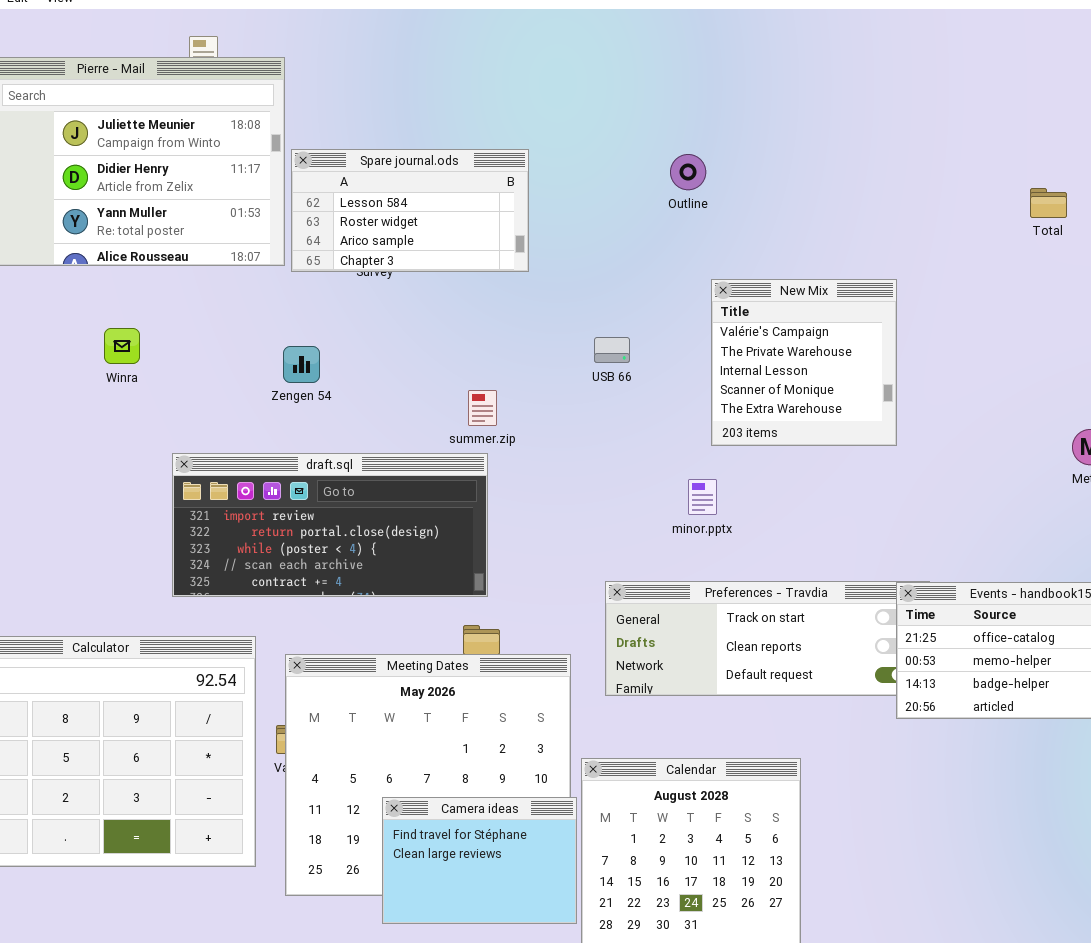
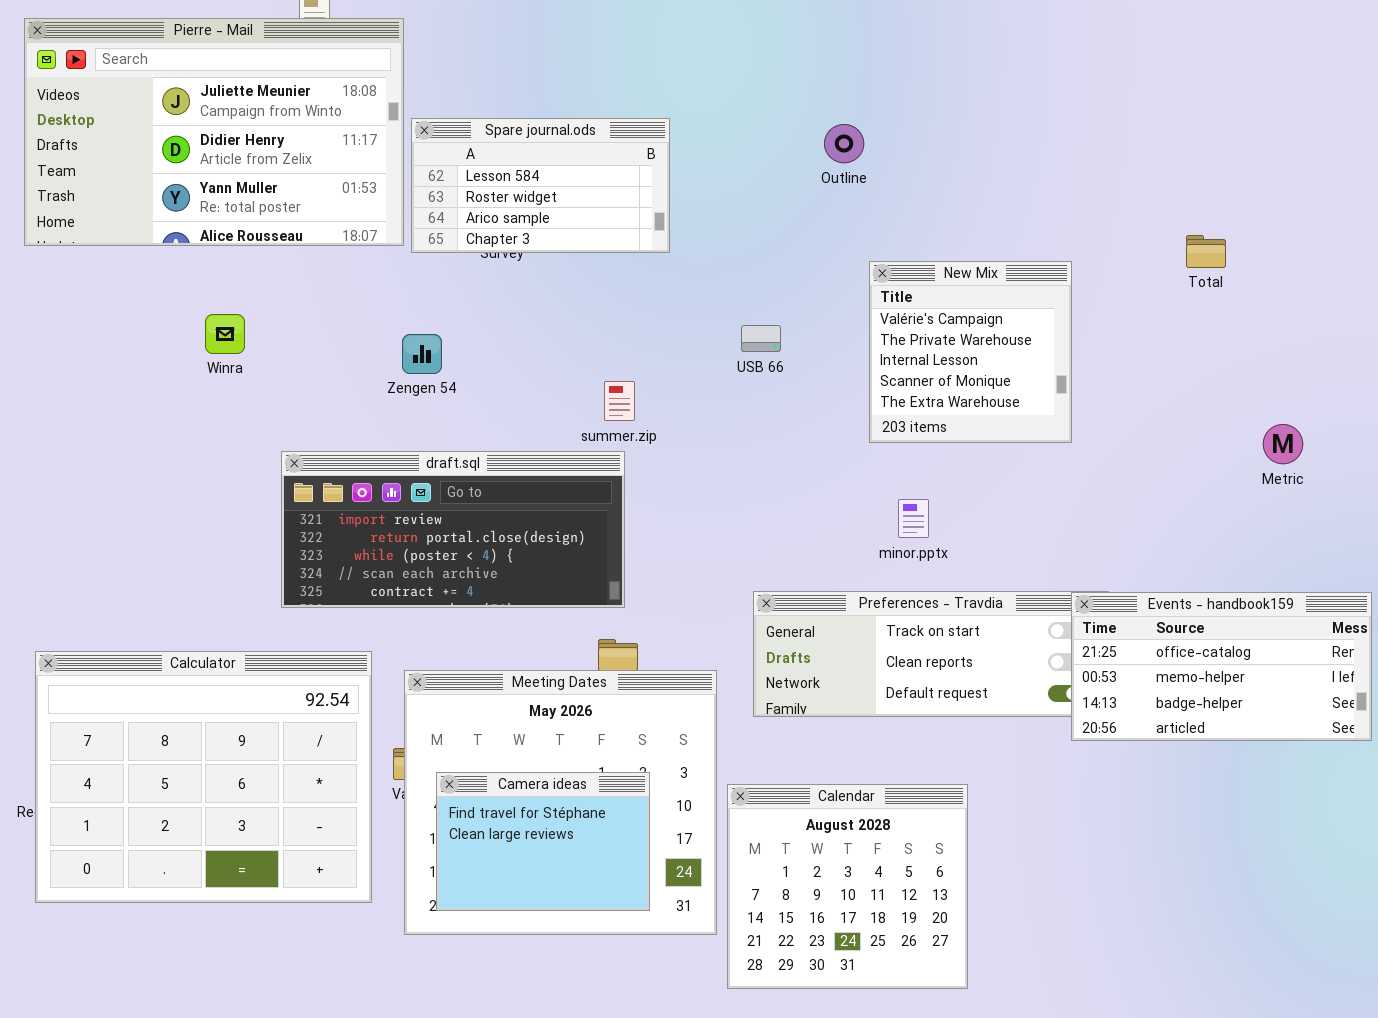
Total: [1030,188,1067,218] -> [1186,235,1226,268], moved
minor.pptx: [688,479,717,515] -> [898,499,929,538], moved
Camera ideas: [382,797,577,924] -> [436,772,650,911], moved

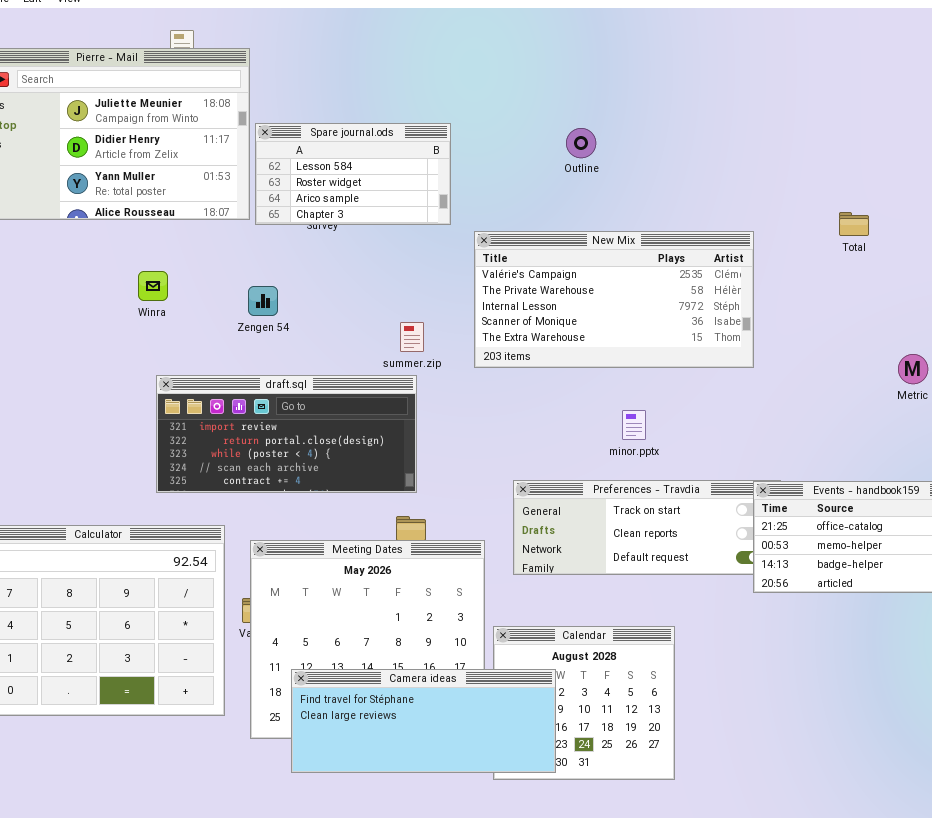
New Mix: [869,261,1072,443] -> [474,231,754,368], resized
Winra: [205,314,245,354] -> [138,271,168,301], moved
Camera ideas: [436,772,650,911] -> [291,669,556,773], moved, resized

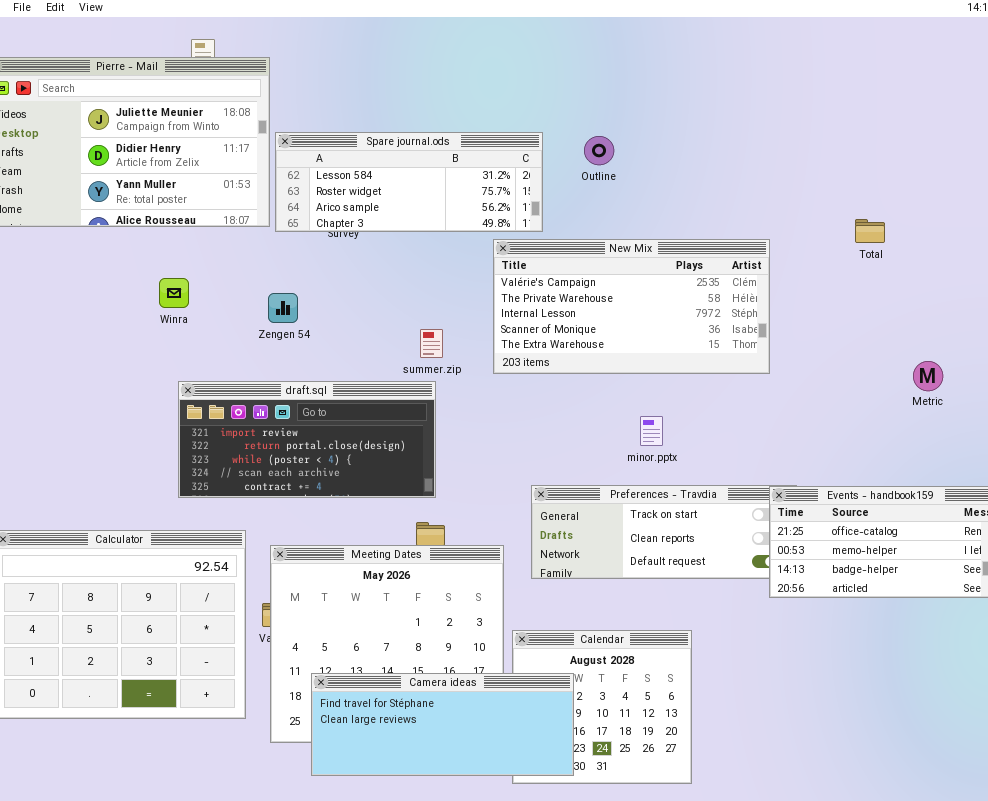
Spare journal.ods: [255,123,451,225] -> [275,132,543,232], resized

